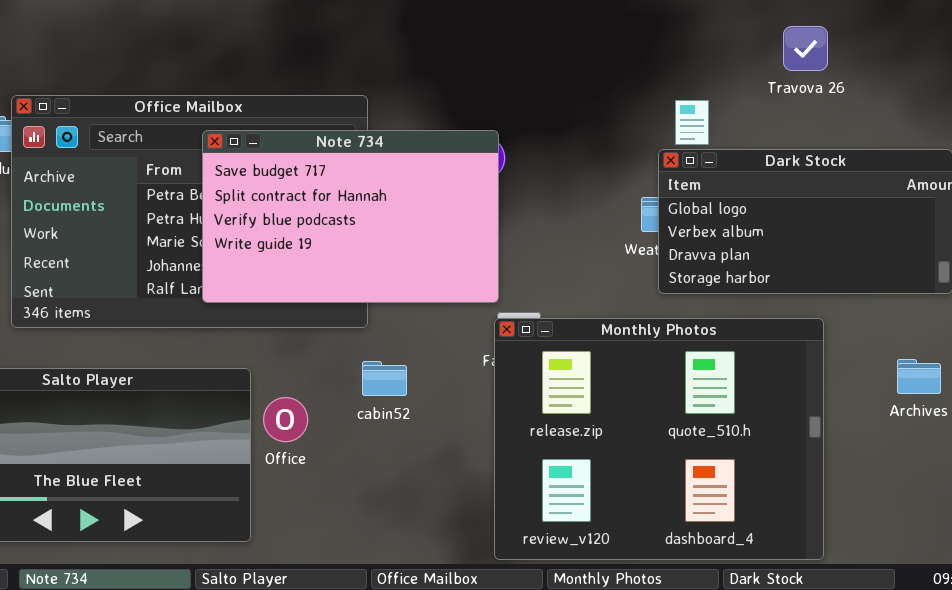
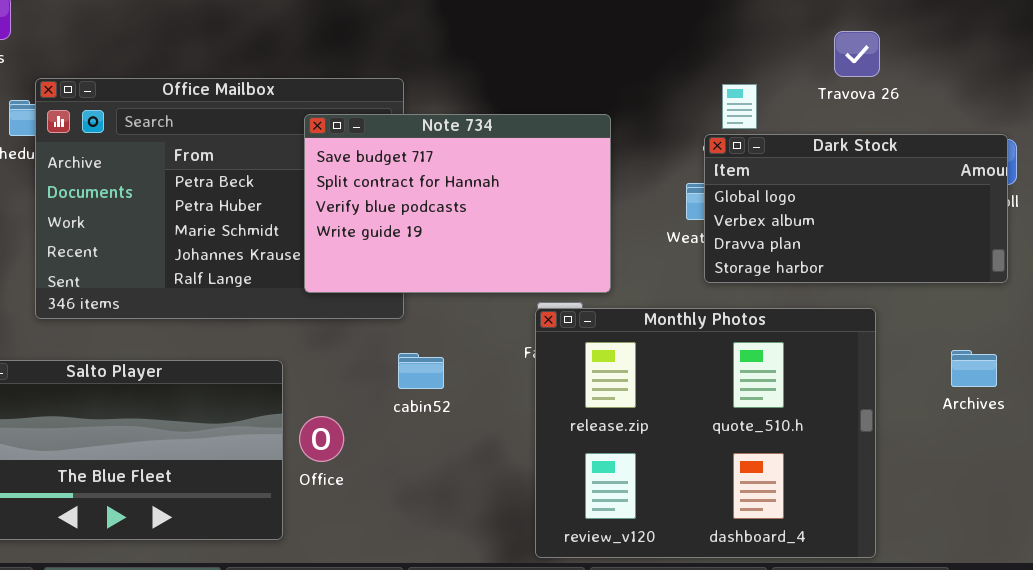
Travova 26: [783,26,828,71] -> [834,31,880,77], moved
Note 734: [202,130,499,303] -> [304,114,611,293], moved
Office: [263,397,308,442] -> [299,416,344,462], moved

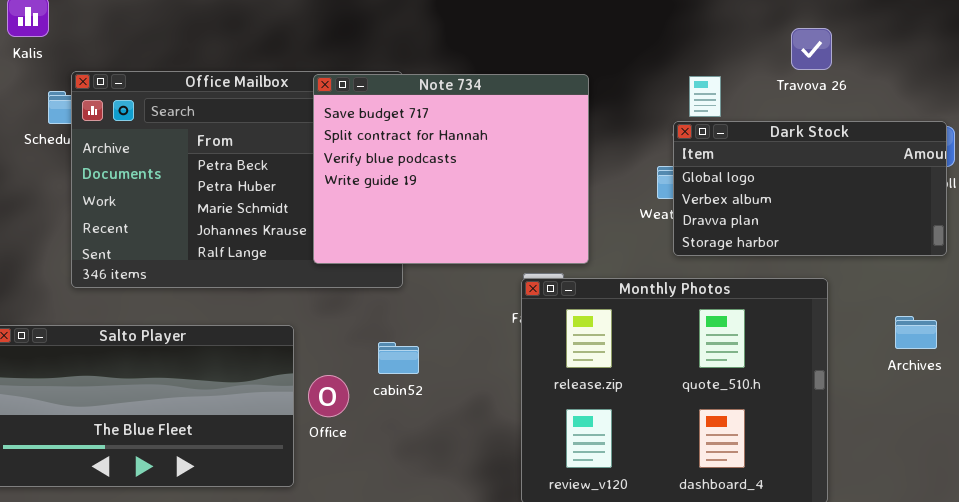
Note 734: [304,114,611,293] -> [313,74,589,264], resized
cabin52: [398,353,444,389] -> [378,342,419,374], moved

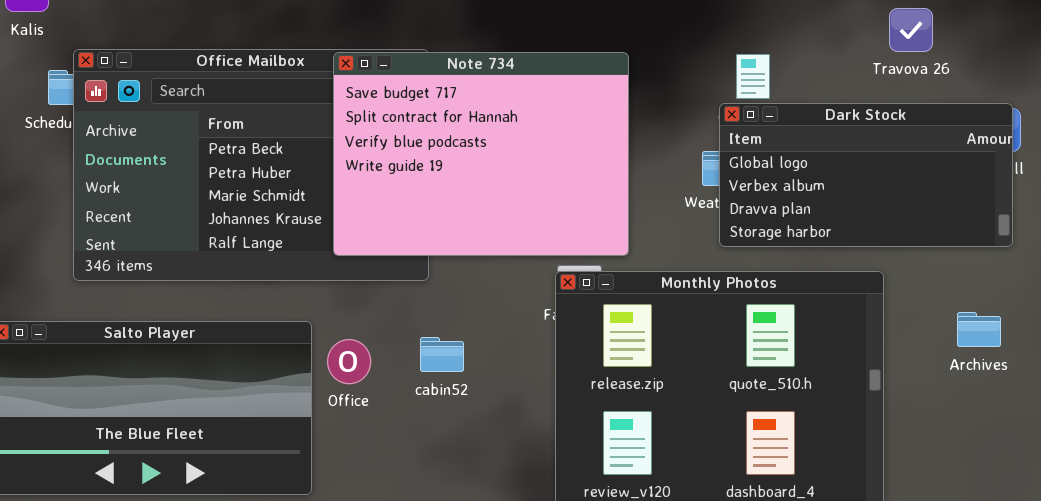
Travova 26: [791,28,832,70] -> [889,8,933,52], moved
cabin52: [378,342,419,374] -> [420,337,464,372], moved
Office: [308,375,349,417] -> [327,339,371,384], moved

